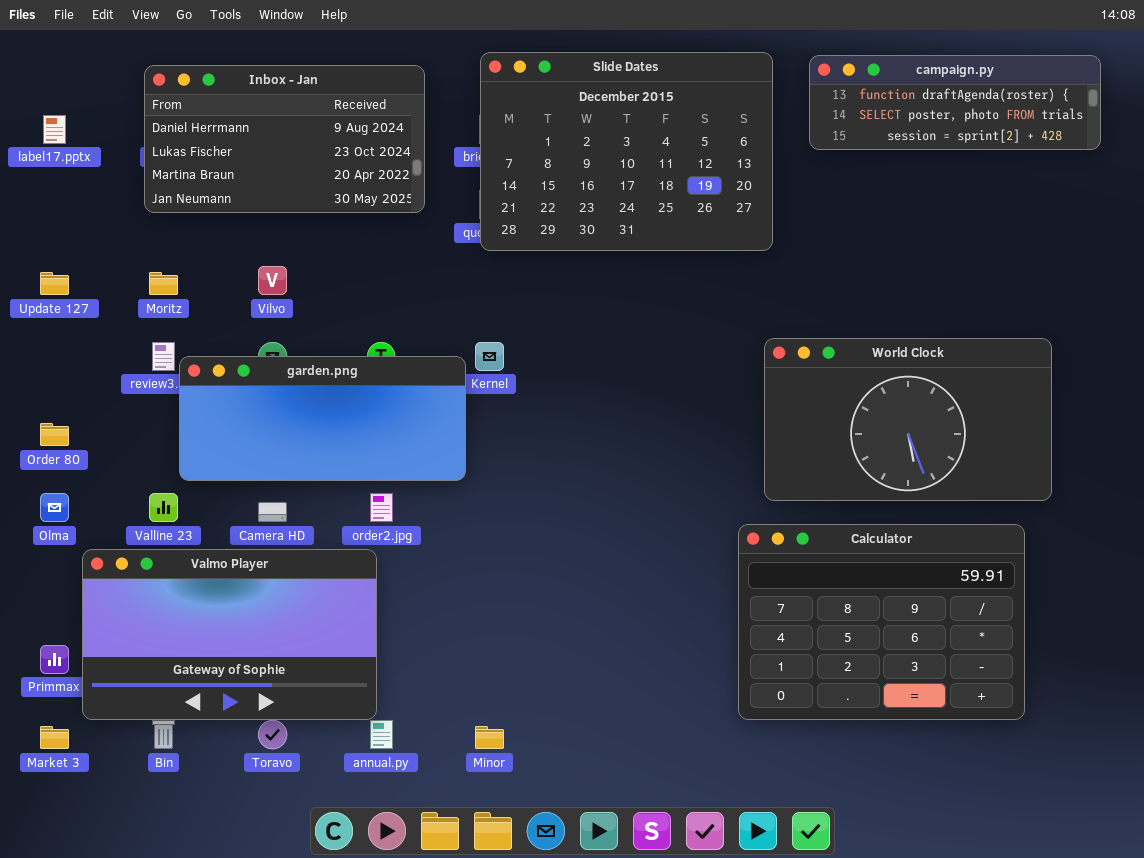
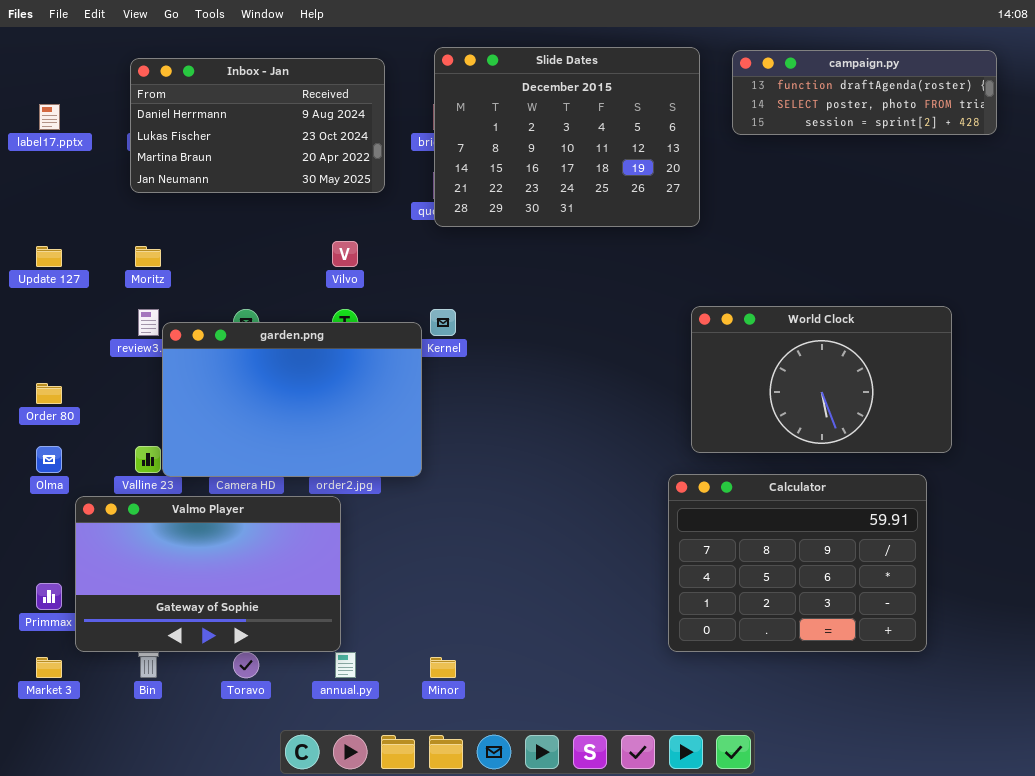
Vilvo: [258,266,287,295] -> [332,241,358,267], moved
garden.png: [179,356,466,481] -> [162,322,422,477], resized

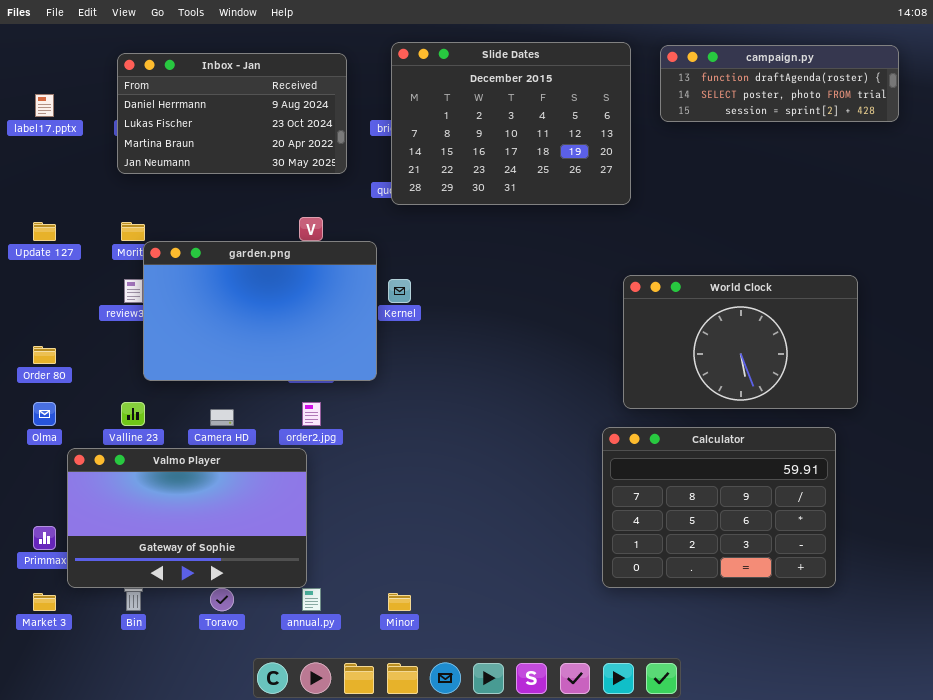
garden.png: [162,322,422,477] -> [143,241,377,381], moved

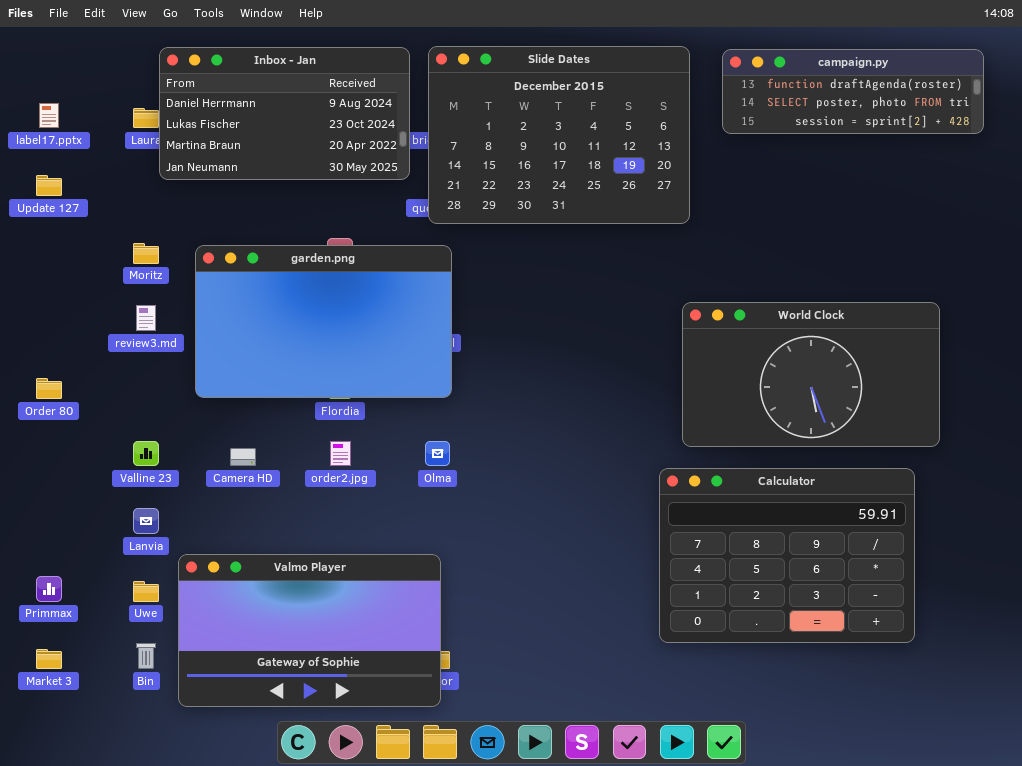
Inbox - Jan: [117,53,347,174] -> [159,47,410,180], moved
Update 127: [33,222,56,241] -> [36,175,62,196], moved
garden.png: [143,241,377,381] -> [195,245,452,398], moved
Olma: [33,402,56,426] -> [425,441,450,466], moved
Valmo Player: [67,448,307,588] -> [178,554,441,707], moved

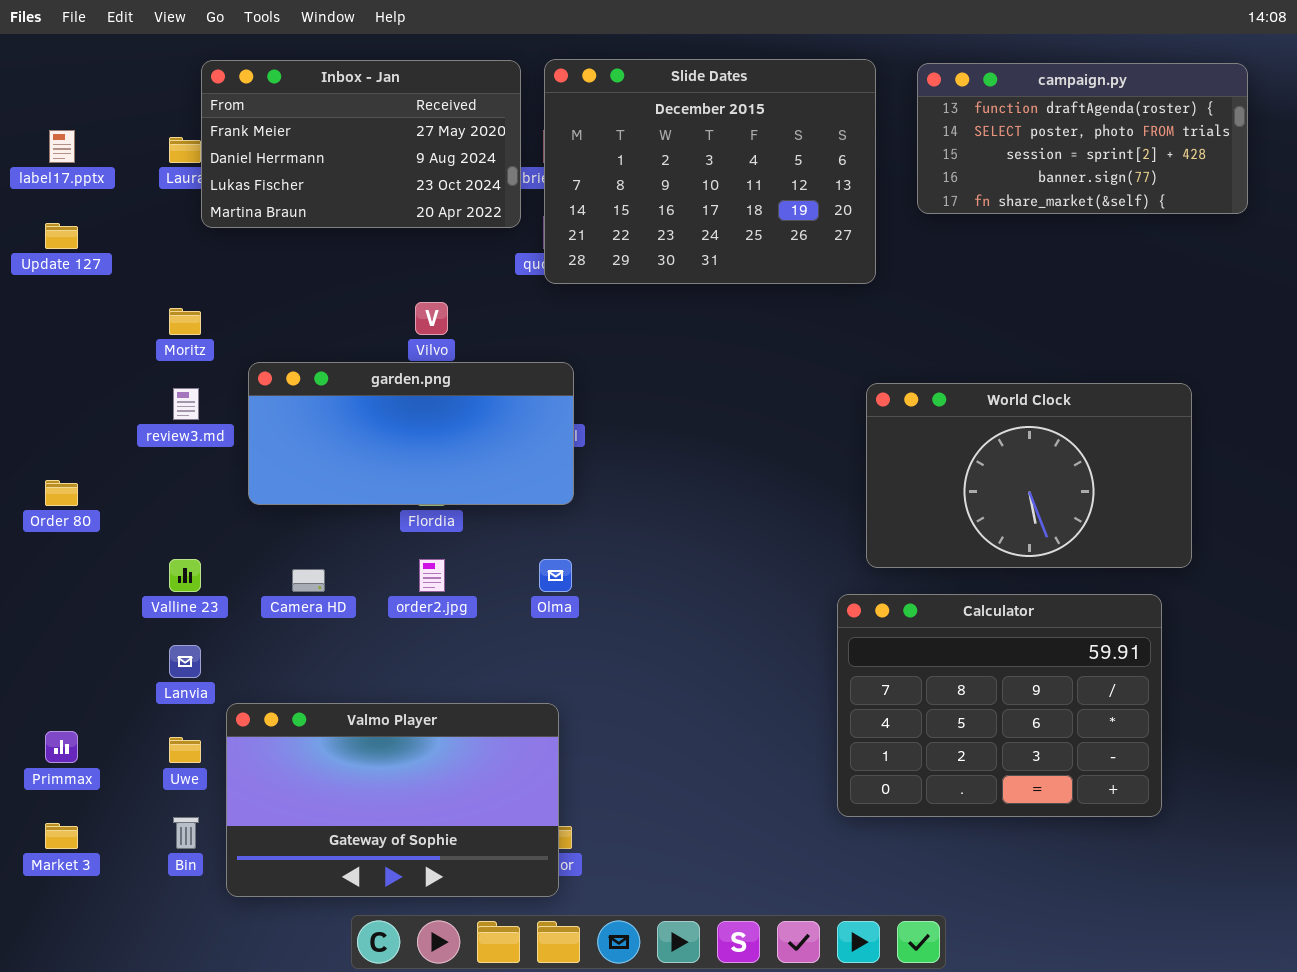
Inbox - Jan: [159,47,410,180] -> [201,60,521,228], scrolled up 1 row
campaign.py: [722,49,984,134] -> [917,63,1248,214], resized
garden.png: [195,245,452,398] -> [248,362,574,505], resized

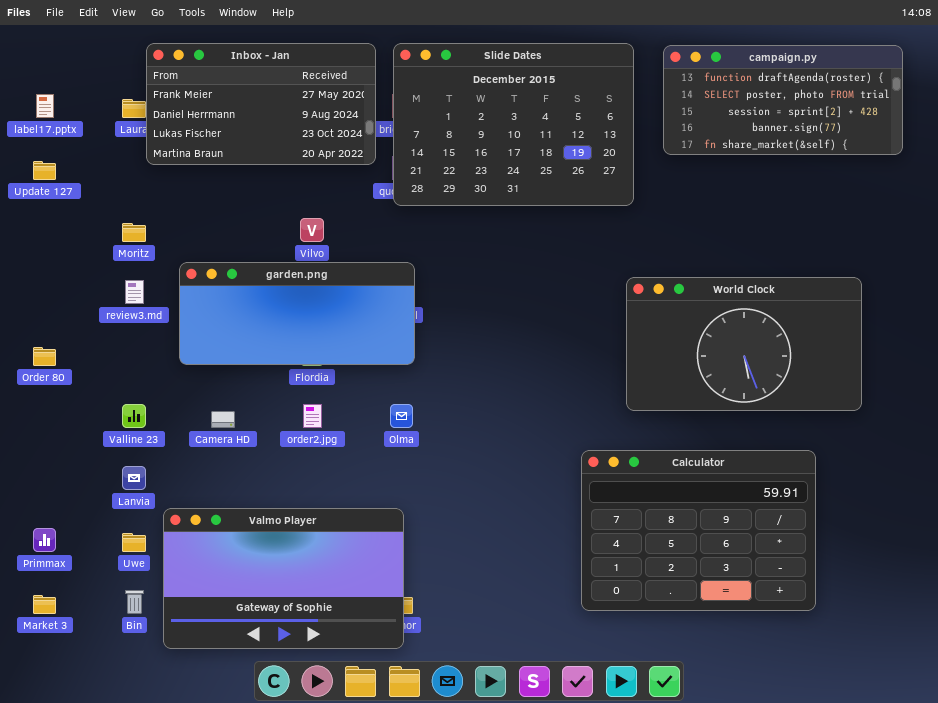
Calculator: [837,594,1162,817] -> [581,450,816,611], moved

